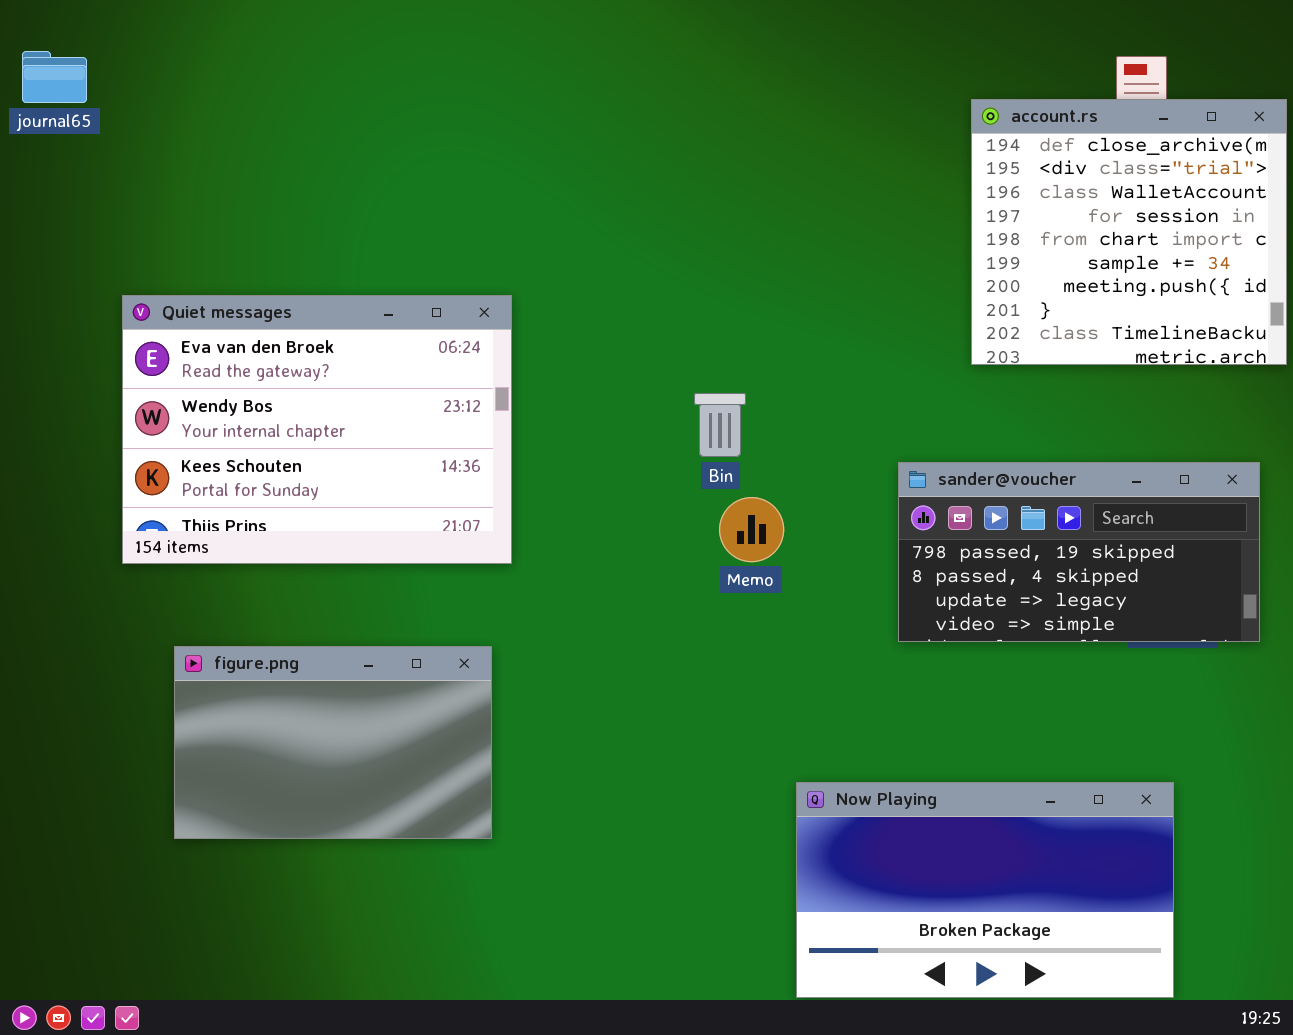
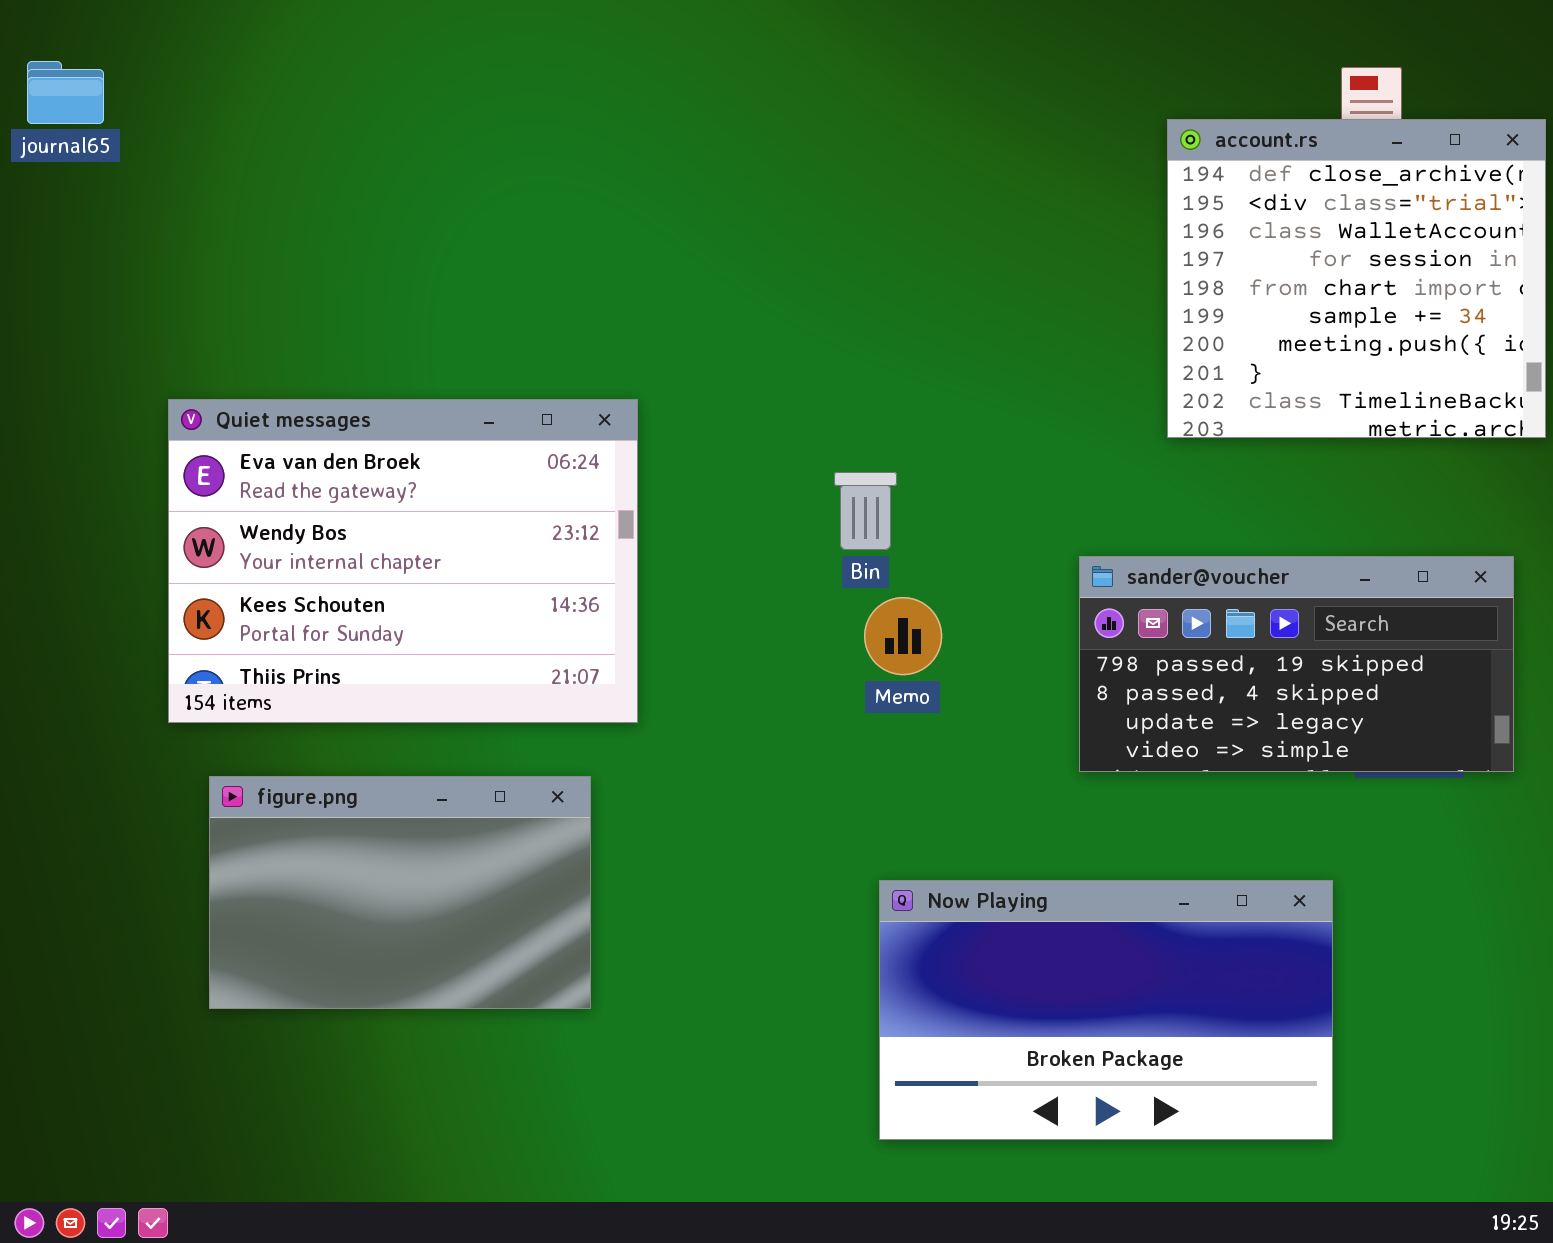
Quiet messages: [122,295,512,564] -> [168,399,638,723], moved
Now Playing: [796,782,1174,998] -> [879,880,1333,1140], moved

